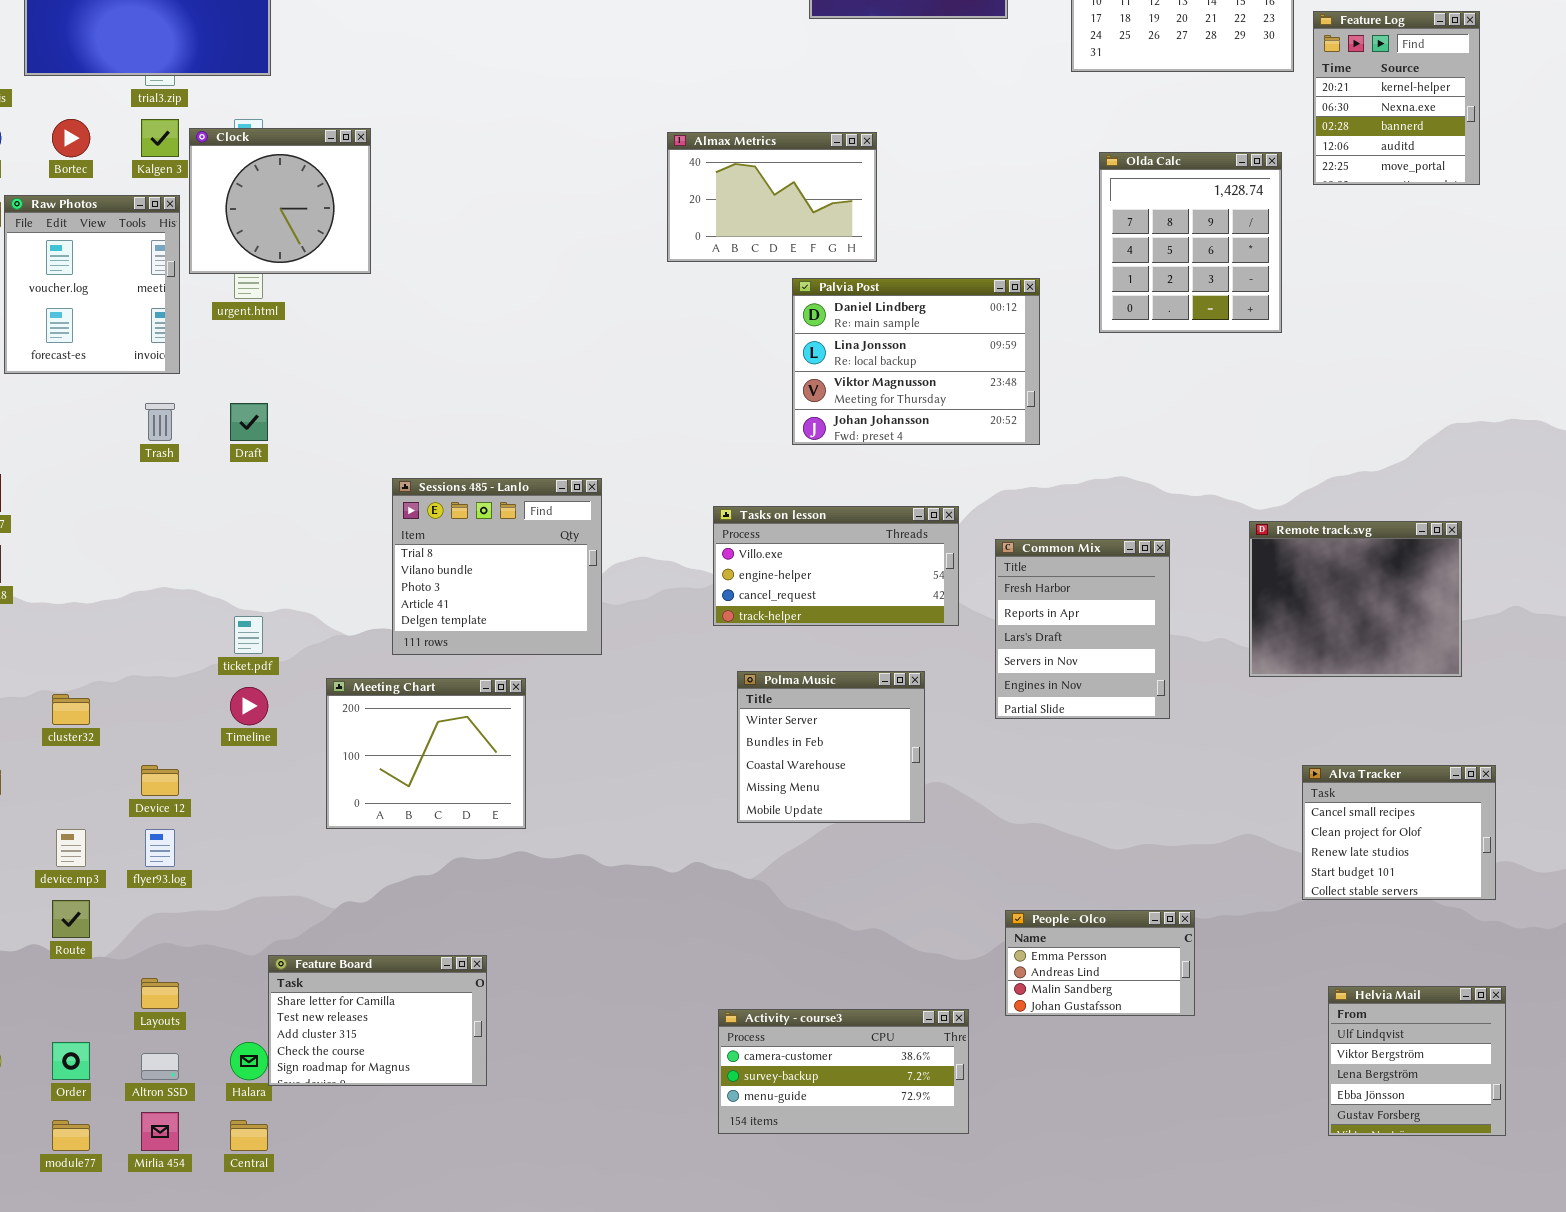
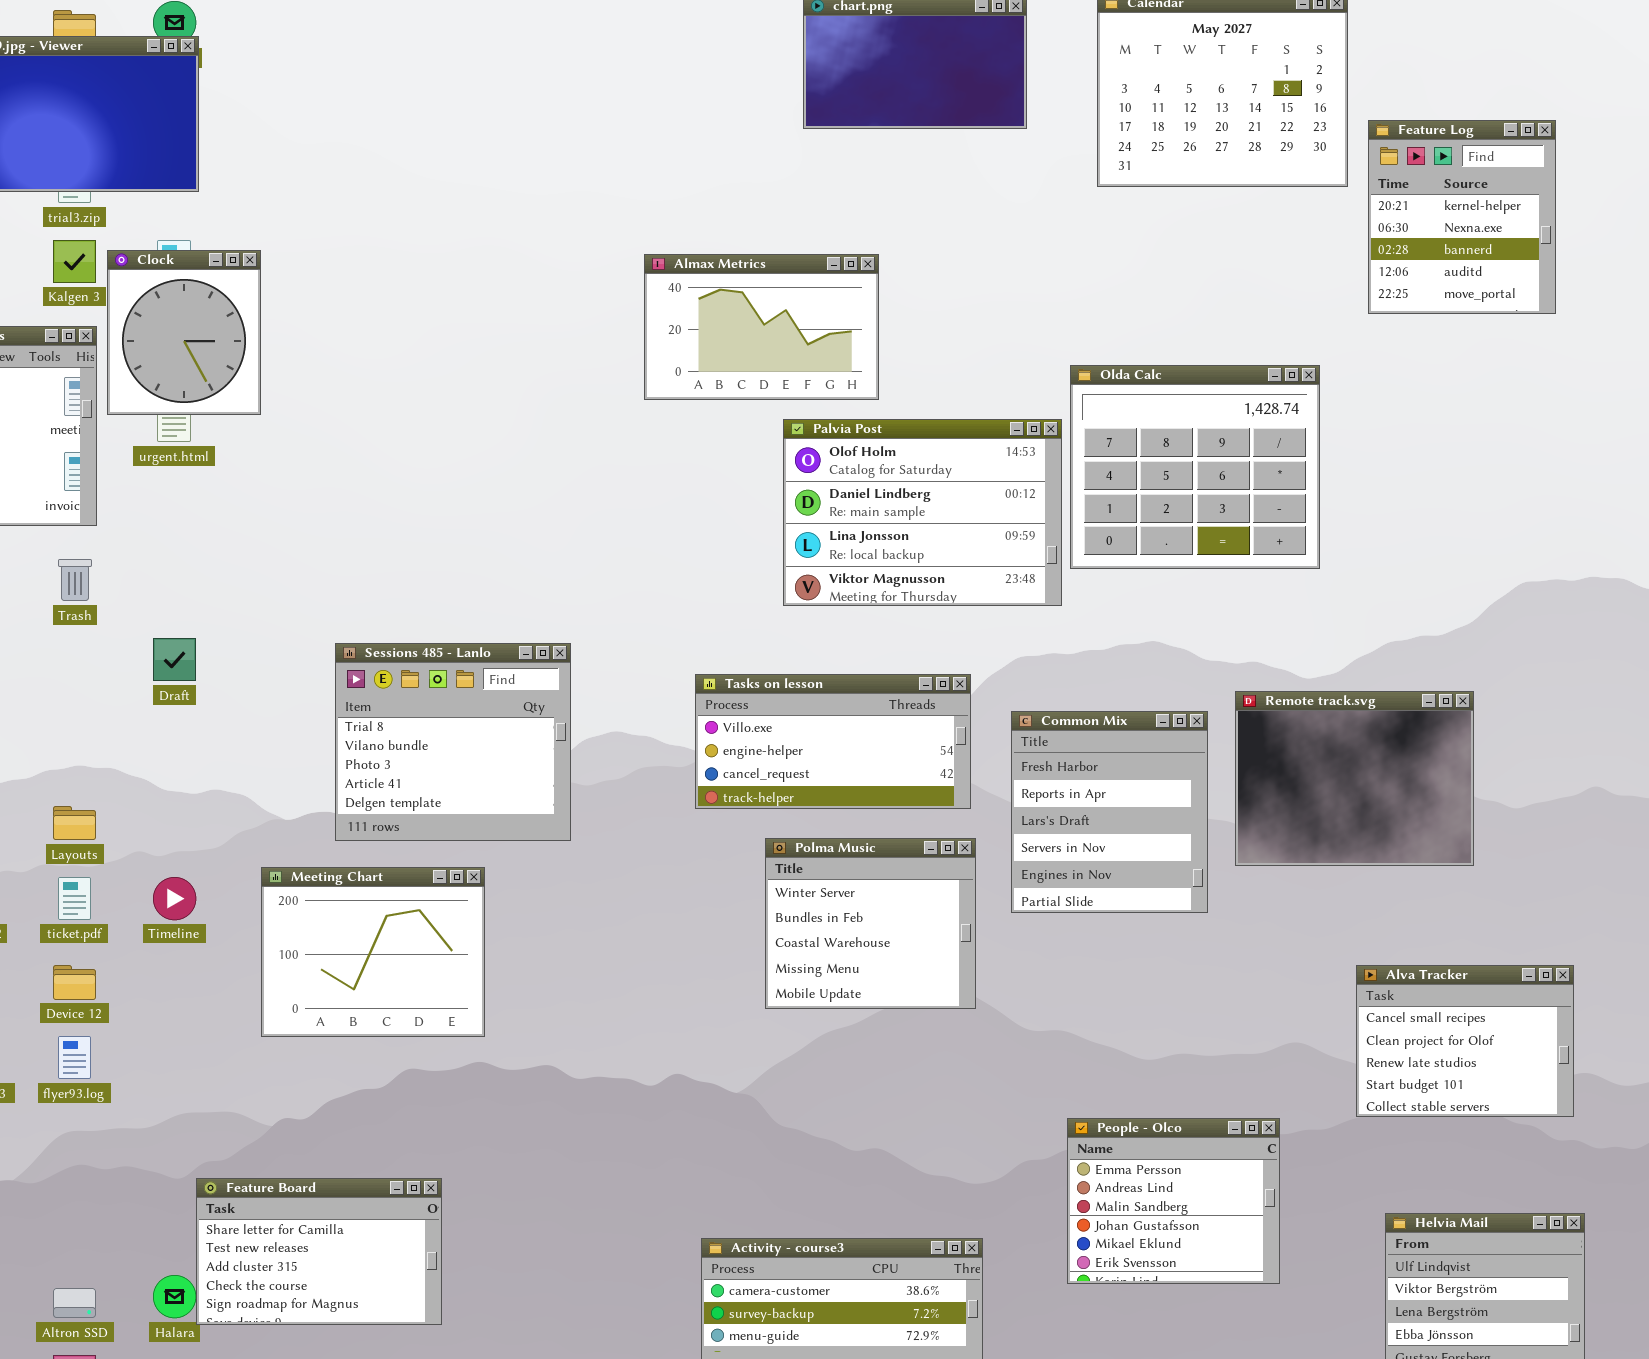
Clock: [189,128,371,274] -> [107,250,261,415], resized
Olda Calc: [1099,152,1282,333] -> [1070,365,1320,569], moved, resized
Palvia Post: [792,278,1040,445] -> [783,419,1062,606], scrolled up 1 row
Draft: [230,403,268,441] -> [153,638,196,681], moved
Remote track.svg: [1249,521,1462,677] -> [1235,691,1474,866], moved
ticket.pdf: [234,616,263,654] -> [58,877,91,920], moved
Polma Music: [737,671,925,823] -> [765,838,976,1009], moved
People - Olco: [1005,910,1195,1016] -> [1067,1118,1280,1284], moved, resized
Layouts: [141,978,179,1009] -> [53,806,96,840], moved

